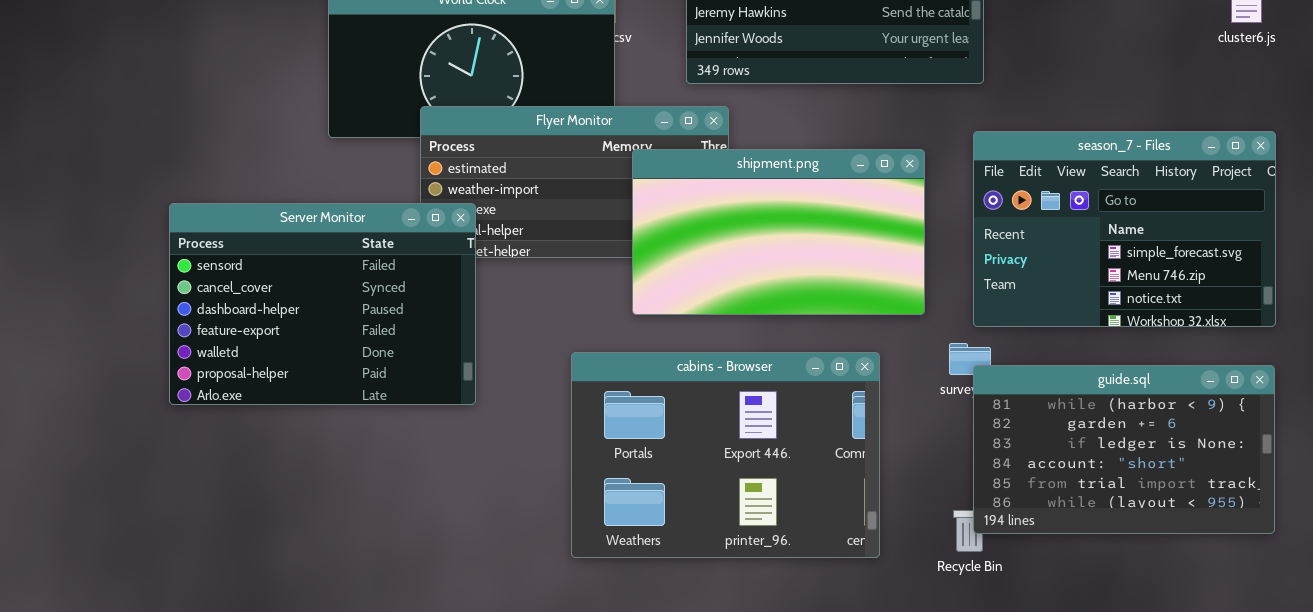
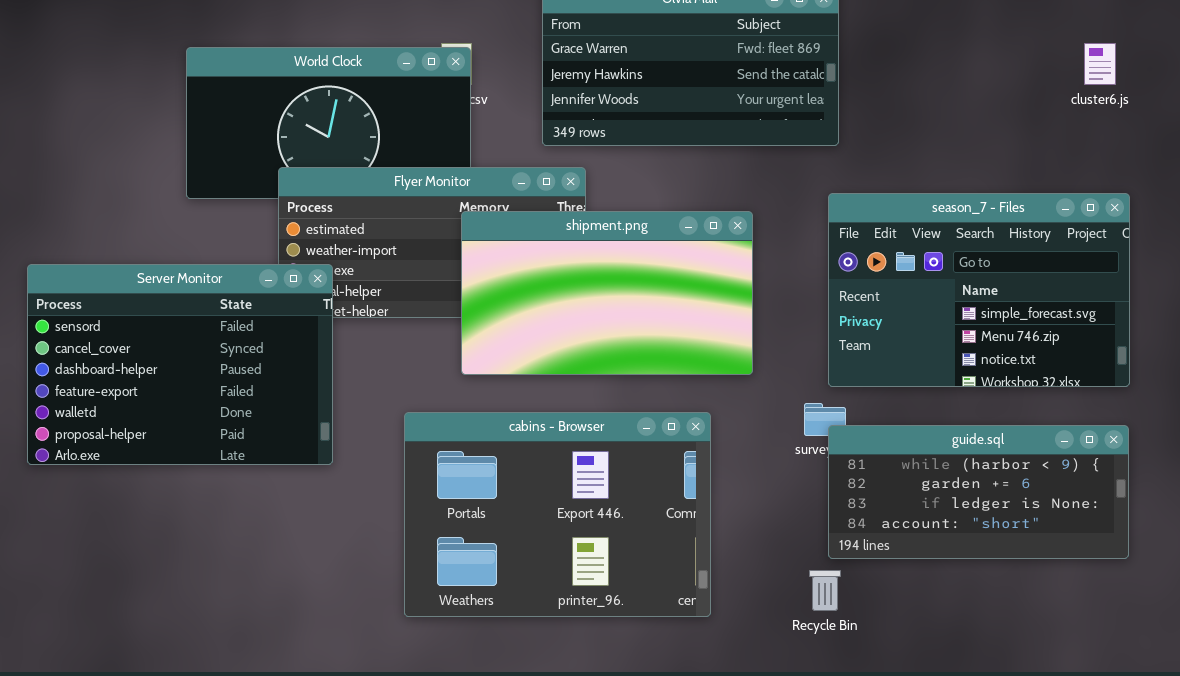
shipment.png: [632,149,925,315] -> [461,211,753,375], moved
cabins - Browser: [571,352,880,558] -> [404,412,711,617], moved
guide.sql: [973,365,1275,534] -> [828,425,1129,559], resized

